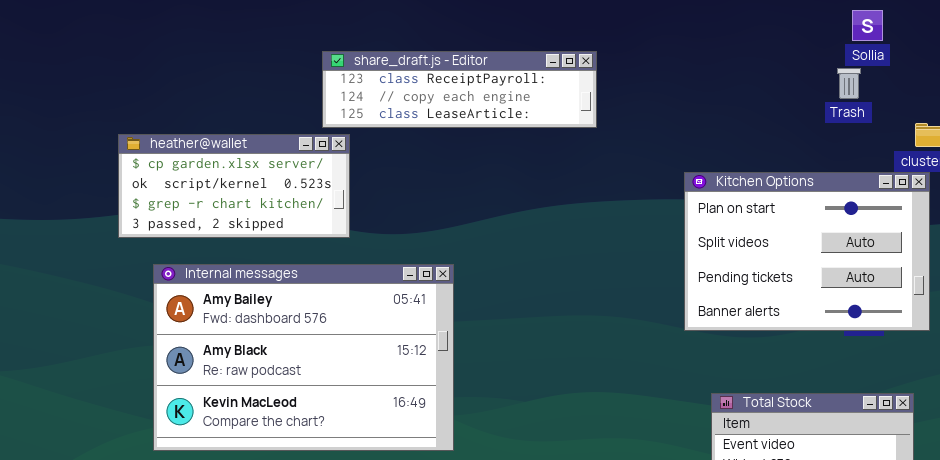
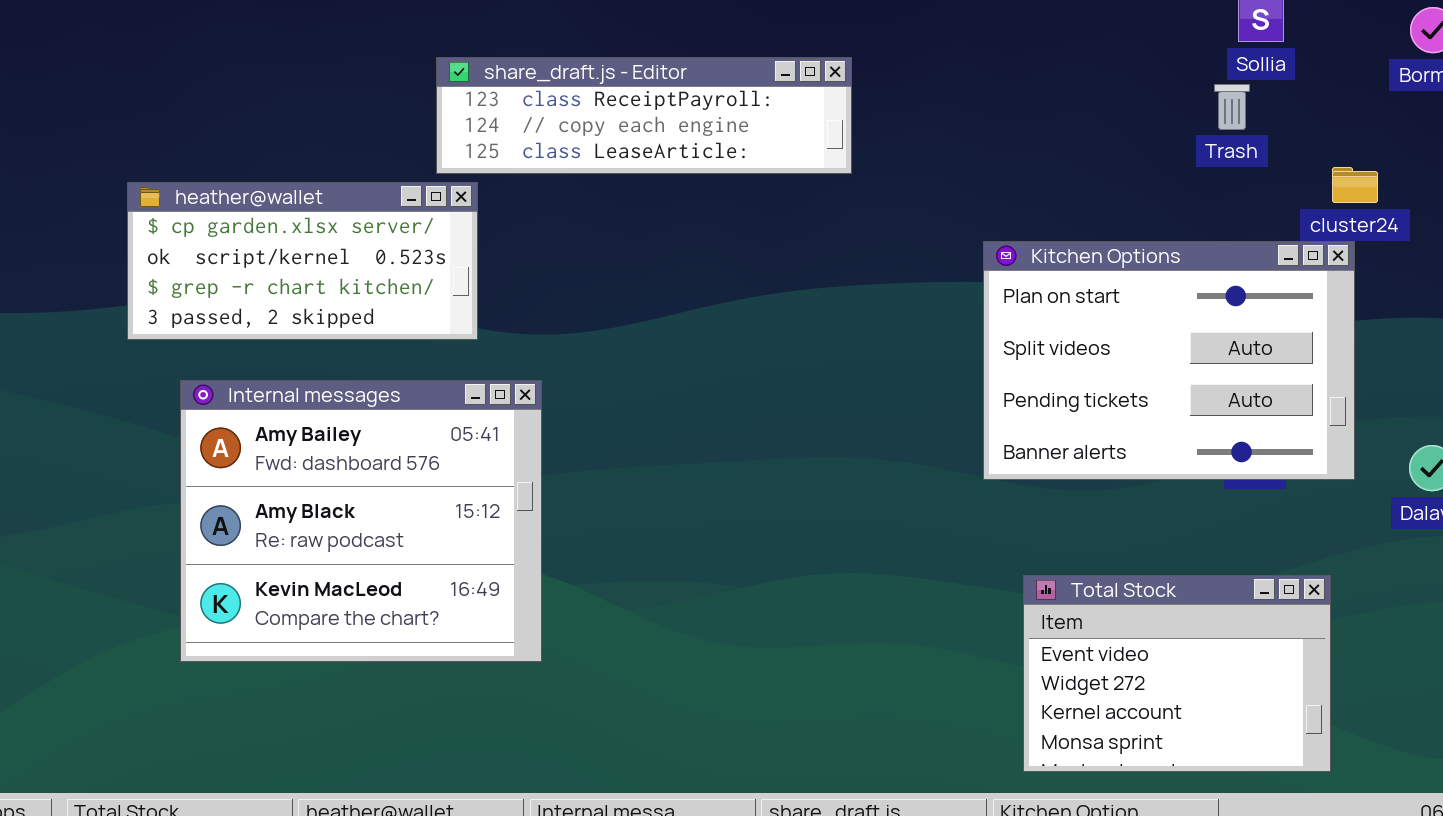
Internal messages: [153,264,454,451] -> [180,380,542,662], resized

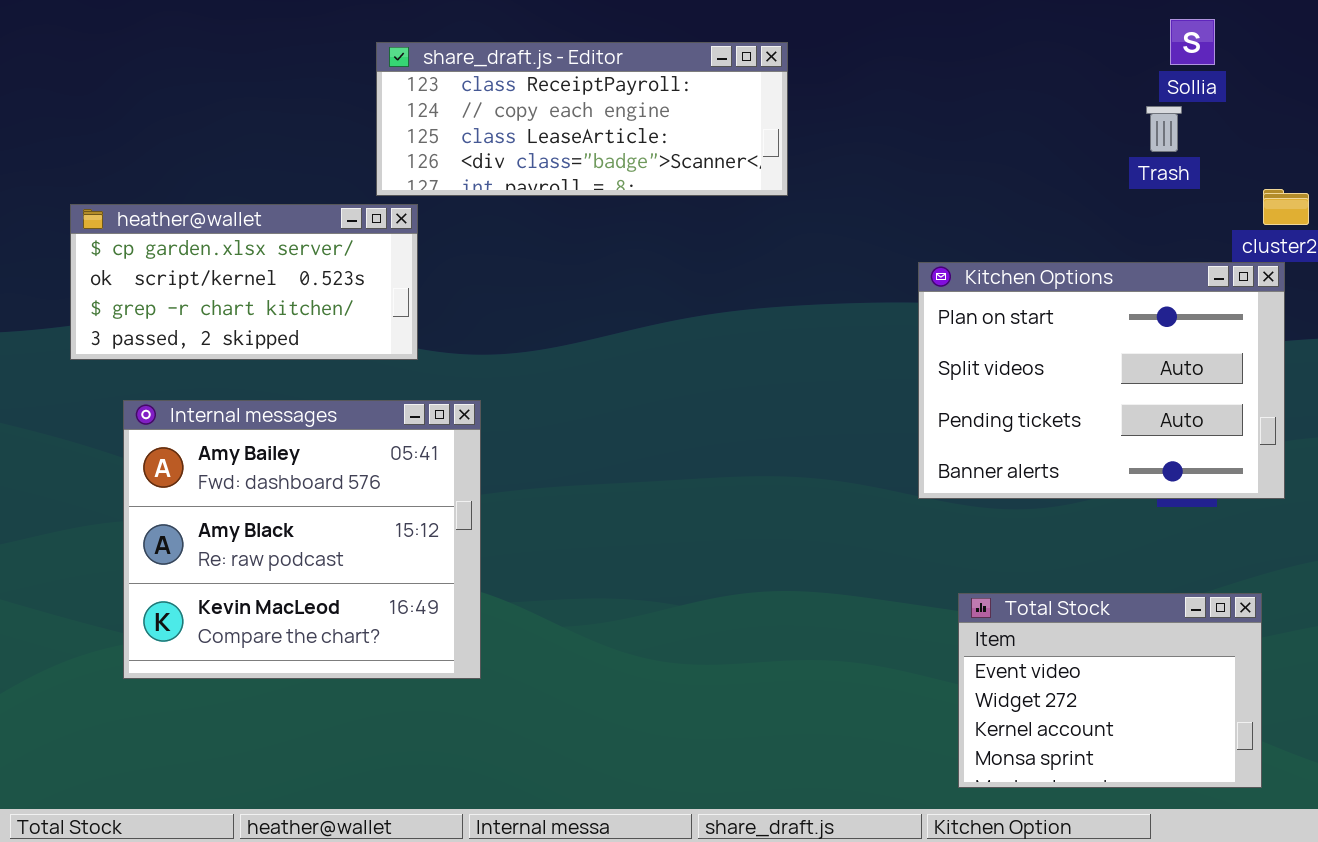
share_draft.js - Editor: [436,57,852,174] -> [376,42,788,196], resized

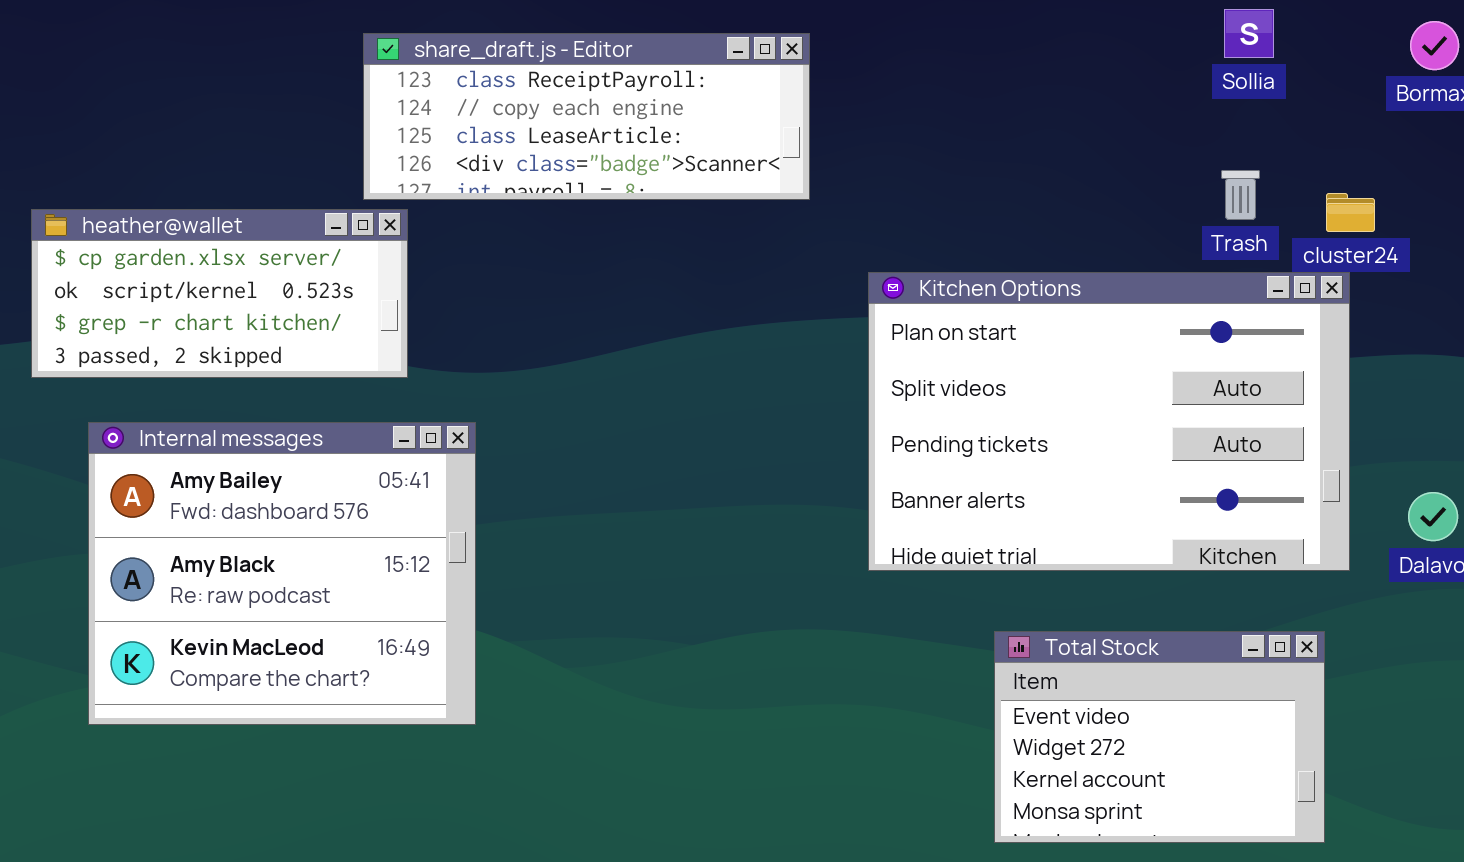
Trash: [1146,106,1182,152] -> [1221,170,1260,220], moved
Kitchen Options: [918,262,1285,499] -> [868,272,1350,571], resized

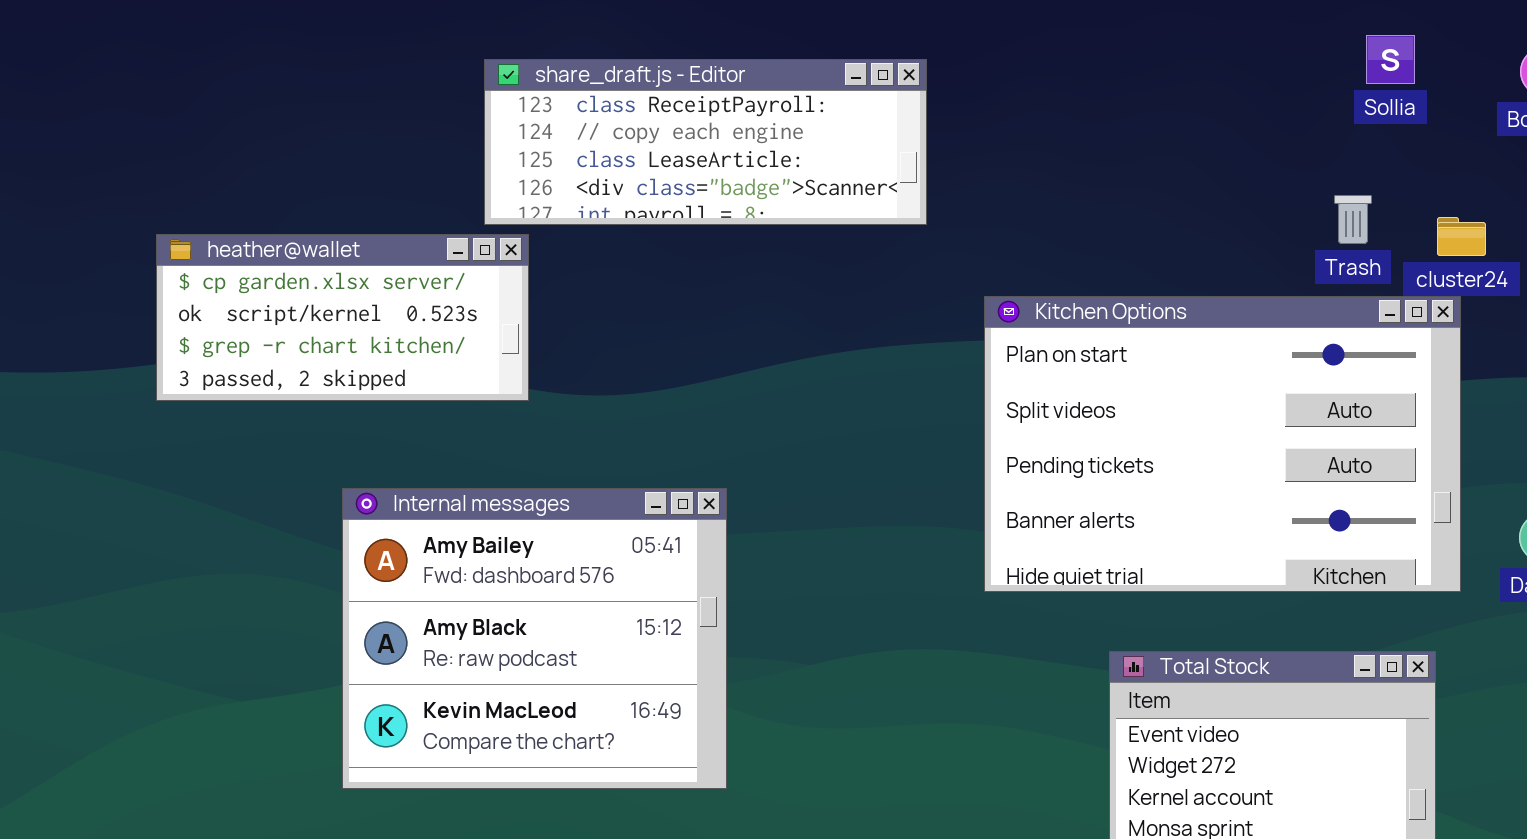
Sollia: [1224,9,1274,58] -> [1366,35,1415,84], moved
Internal messages: [88,422,476,725] -> [342,488,727,789], moved

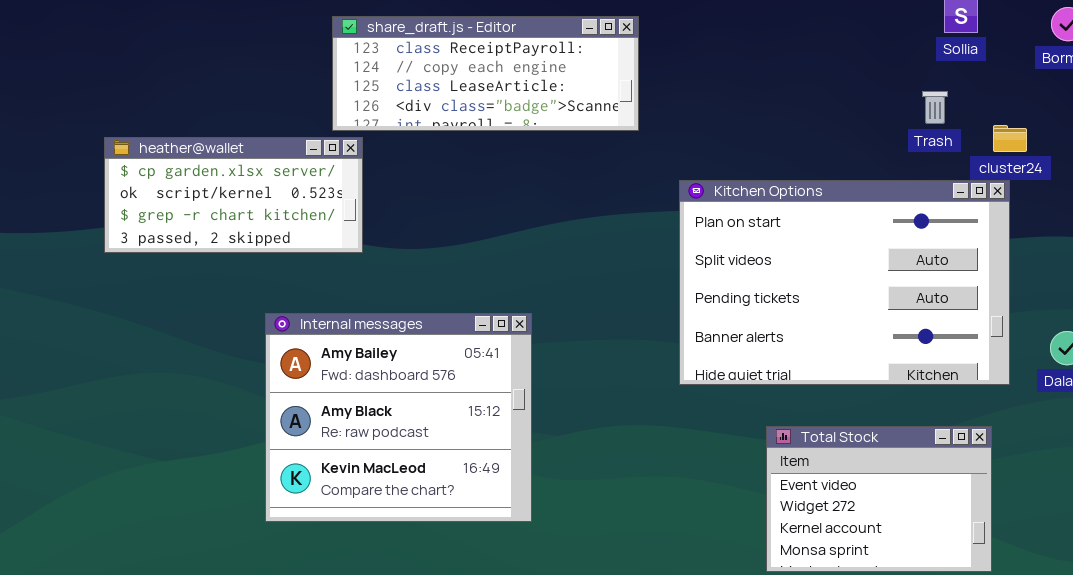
Trash: [1334,195,1372,244] -> [922,91,948,124], moved
Internal messages: [342,488,727,789] -> [265,313,532,522], moved

